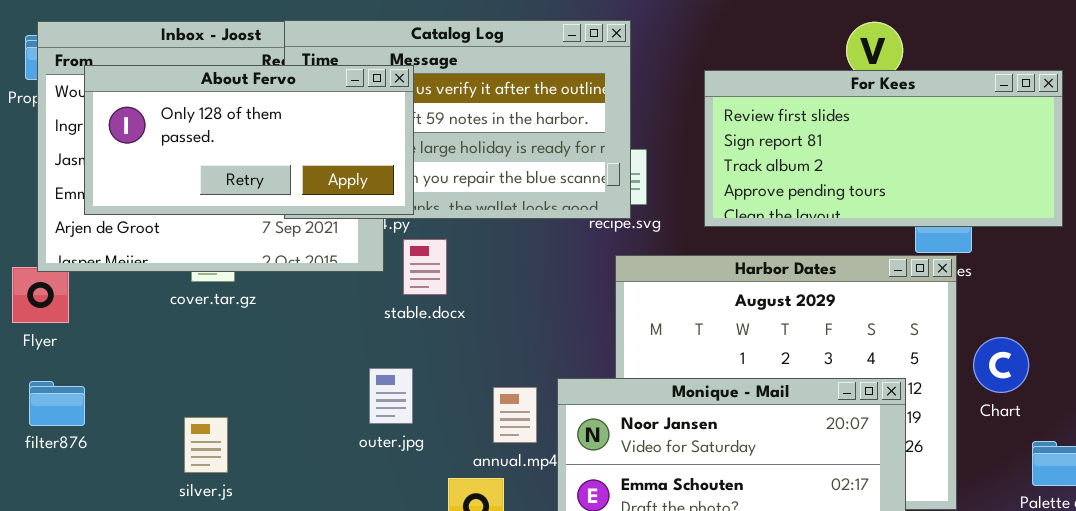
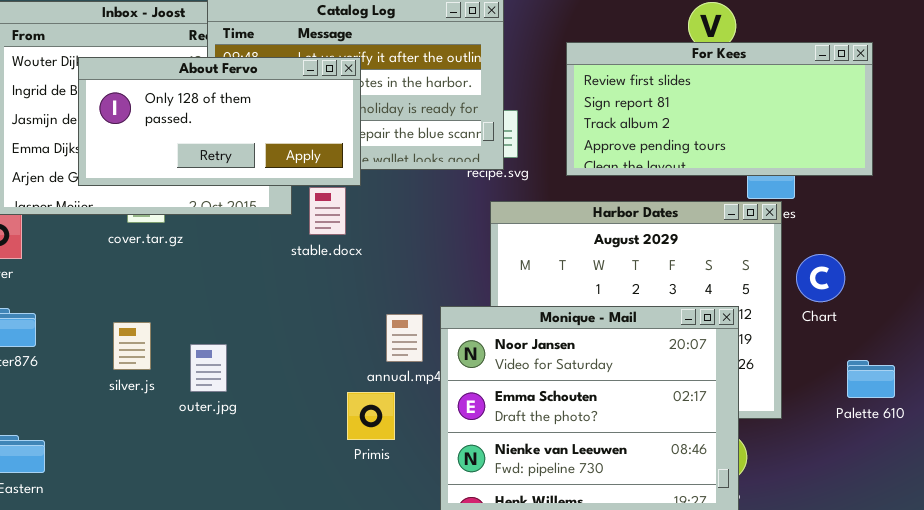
About Fervo: [84,65,414,215] -> [78,57,361,186], moved
Chart: [973,337,1029,393] -> [796,254,845,302], moved
outer.jpg: [369,368,413,424] -> [190,344,227,392], moved
silver.js: [184,417,228,473] -> [113,322,151,370], moved

